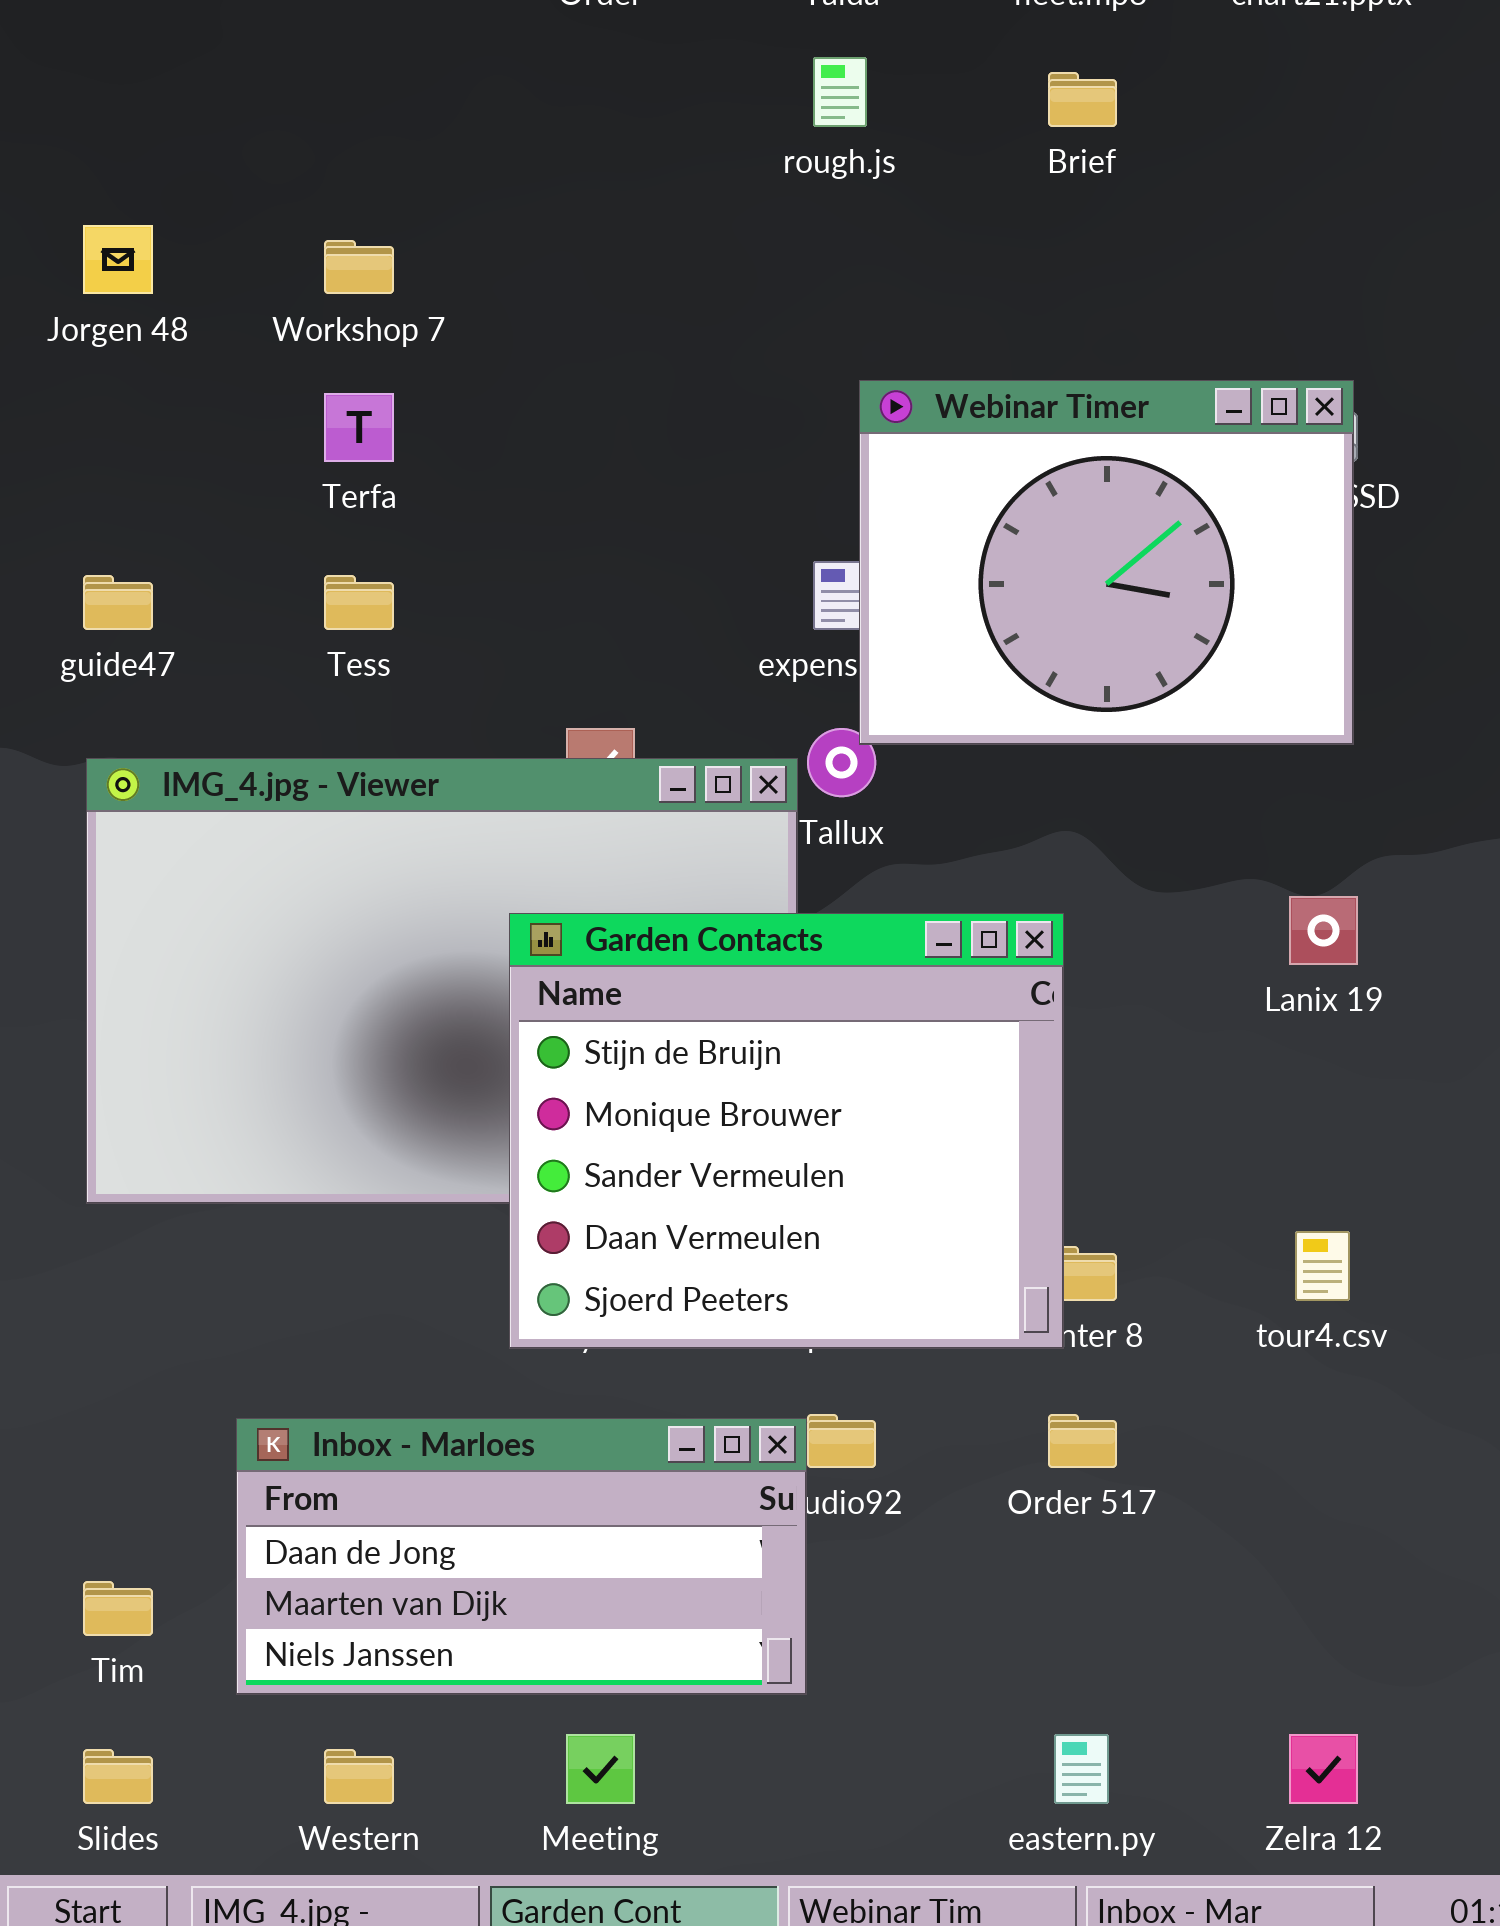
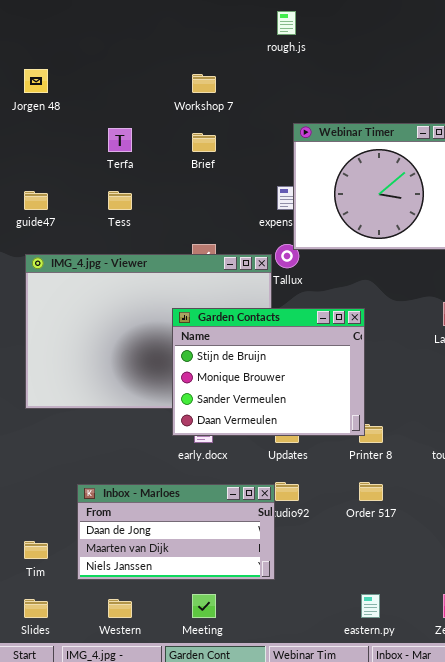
Brief: [1048,72,1117,127] -> [192,133,216,152], moved
Workshop 7: [324,240,394,294] -> [192,74,216,93], moved
Garden Contacts: [509,913,1064,1349] -> [172,308,365,436], resized

